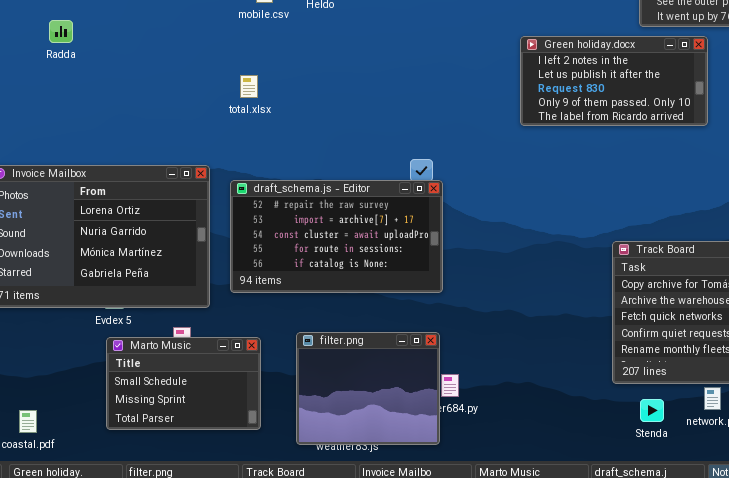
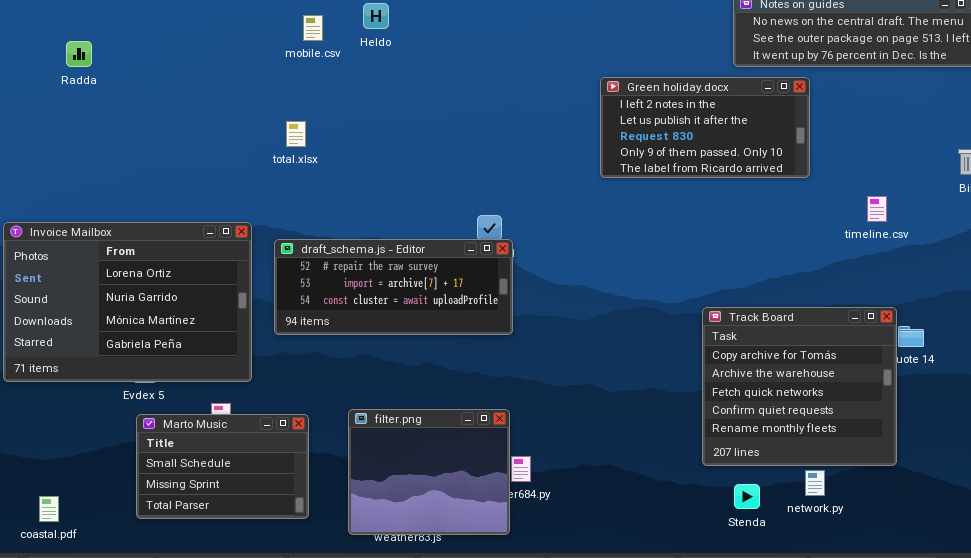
Radda: [49,20,73,43] -> [66,41,92,67], moved
draft_schema.js - Editor: [230,180,443,293] -> [274,239,513,335], resized

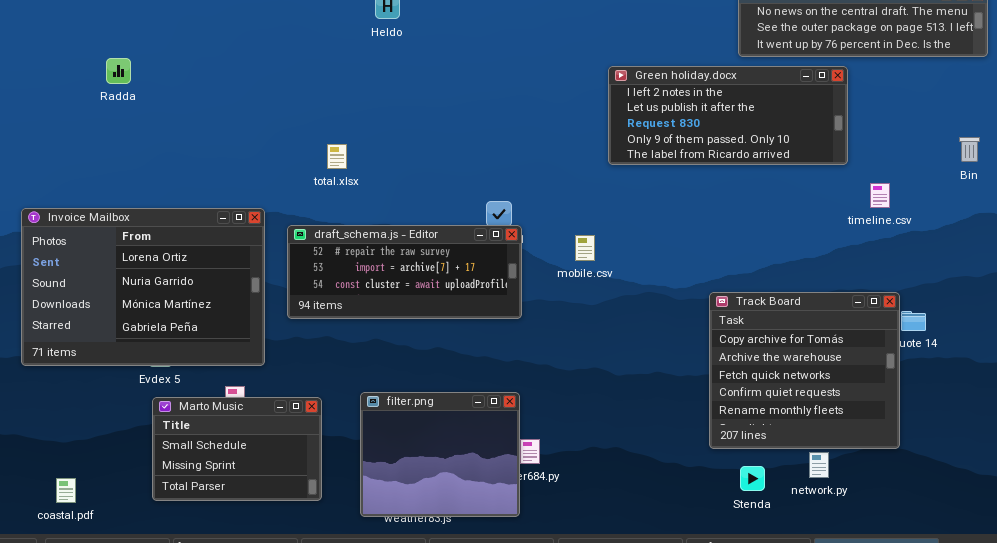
mobile.csv: [303,15,323,41] -> [575,235,595,261], moved
Radda: [66,41,92,67] -> [106,58,131,84], moved
Green holiday.docx: [600,77,810,178] -> [608,66,848,165], resized
total.xlsx: [286,121,306,147] -> [327,144,347,169], moved

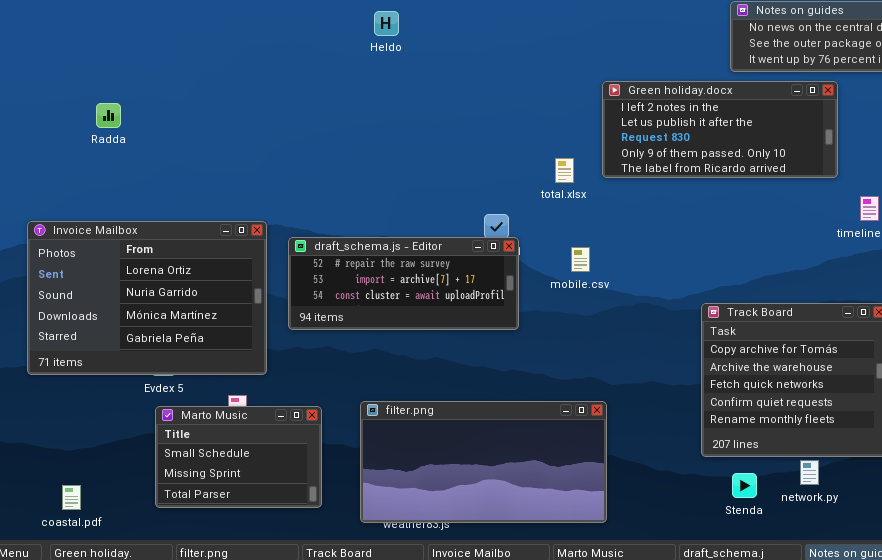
Radda: [106,58,131,84] -> [96,103,121,128], moved
total.xlsx: [327,144,347,169] -> [555,158,574,183], moved
filter.png: [360,392,520,517] -> [360,401,607,523], resized

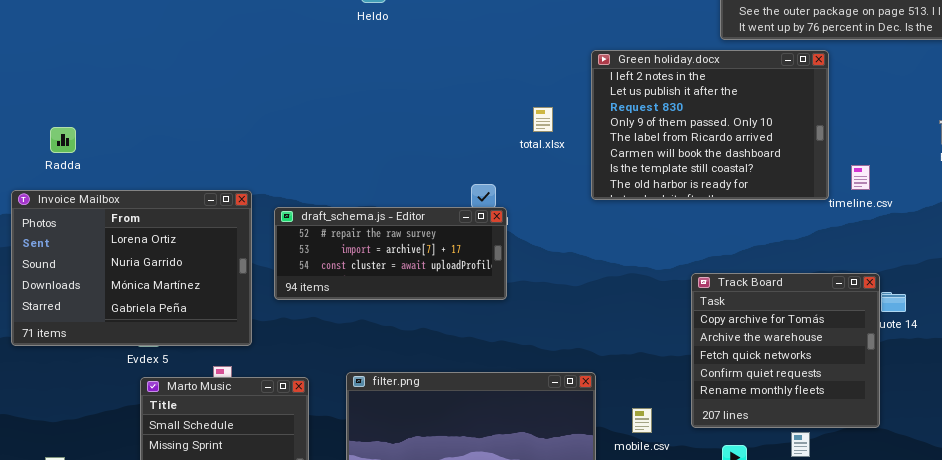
Green holiday.docx: [602,81,838,178] -> [591,50,829,200], resized
Radda: [96,103,121,128] -> [50,127,76,153], moved
total.xlsx: [555,158,574,183] -> [533,107,553,132], moved
mobile.csv: [571,247,590,272] -> [632,408,652,433], moved

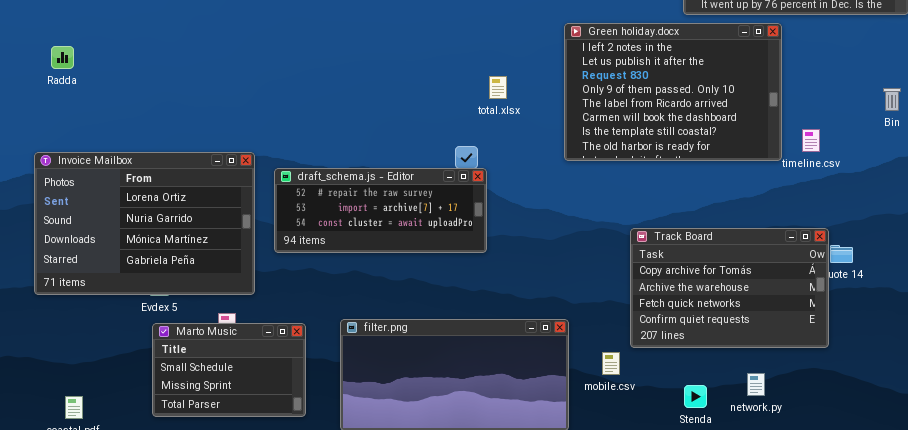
total.xlsx: [533,107,553,132] -> [489,76,507,99], moved
Radda: [50,127,76,153] -> [51,46,74,69], moved
Track Board: [691,273,880,428] -> [630,228,829,348], resized

